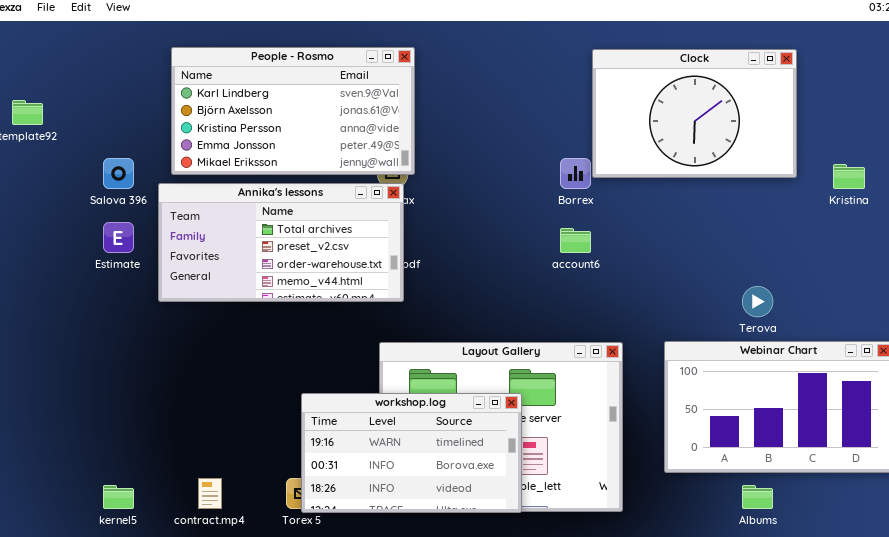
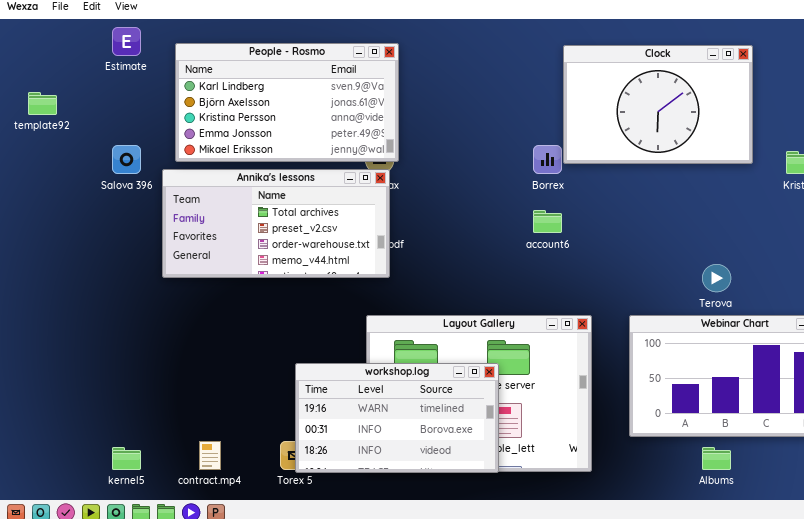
Estimate: [103,222,134,253] -> [112,27,141,56], moved

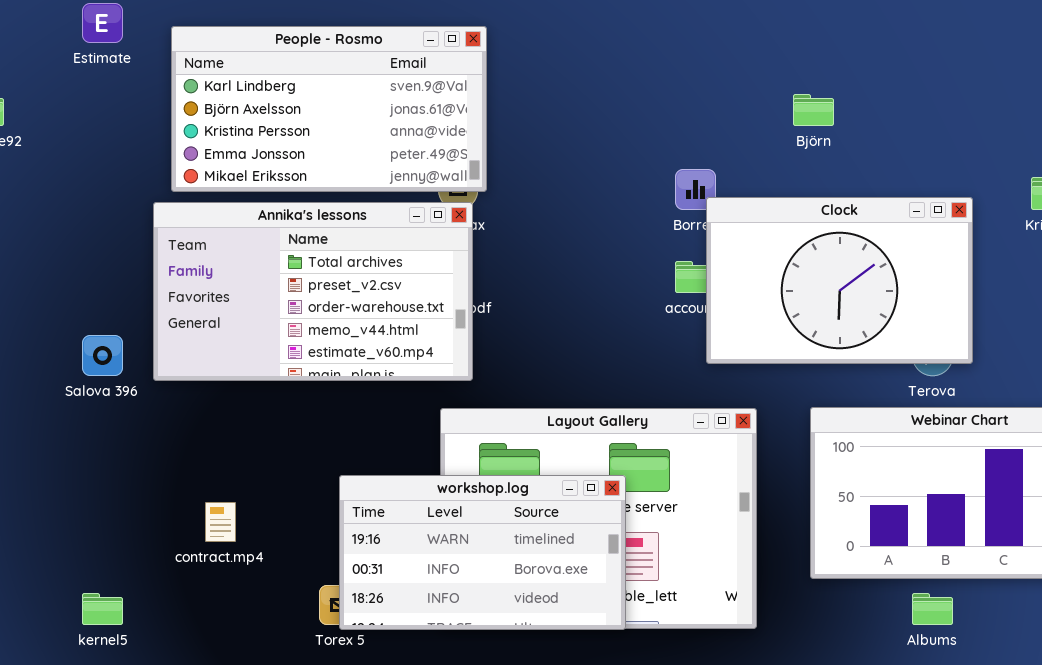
Clock: [563,45,753,164] -> [706,197,973,364], moved
Salova 396: [112,145,141,174] -> [82,335,123,376], moved
Annika's lessons: [162,169,390,278] -> [153,202,473,381], resized
contract.mp4: [199,441,221,470] -> [205,502,236,542], moved

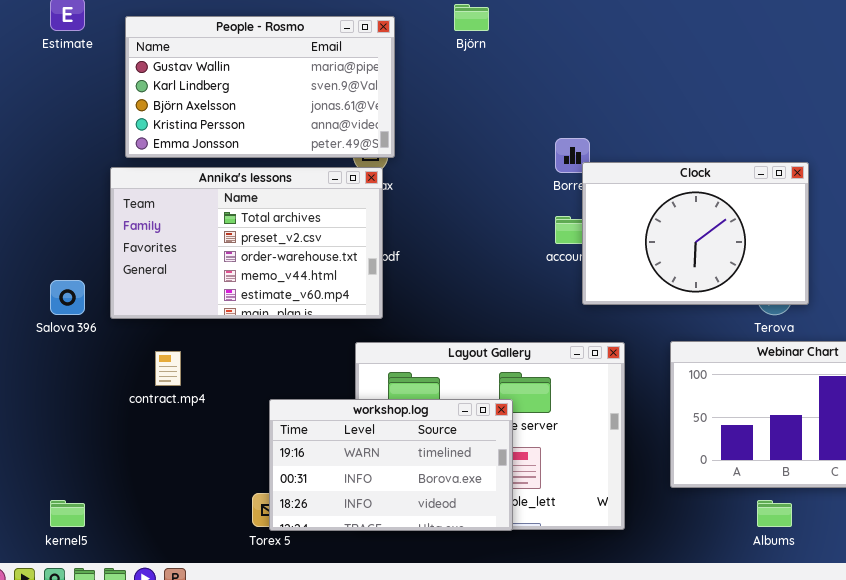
People - Rosmo: [171,26,487,192] -> [125,16,395,158], scrolled up 1 row
Björn: [793,94,834,126] -> [454,4,489,31], moved
contract.mp4: [205,502,236,542] -> [155,351,181,386], moved

